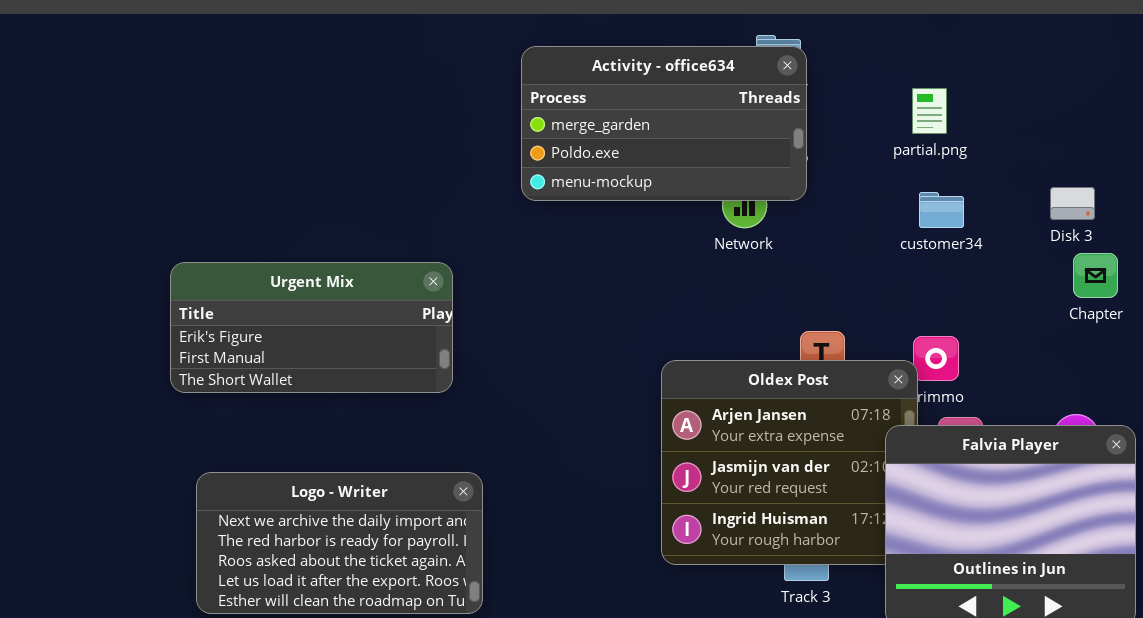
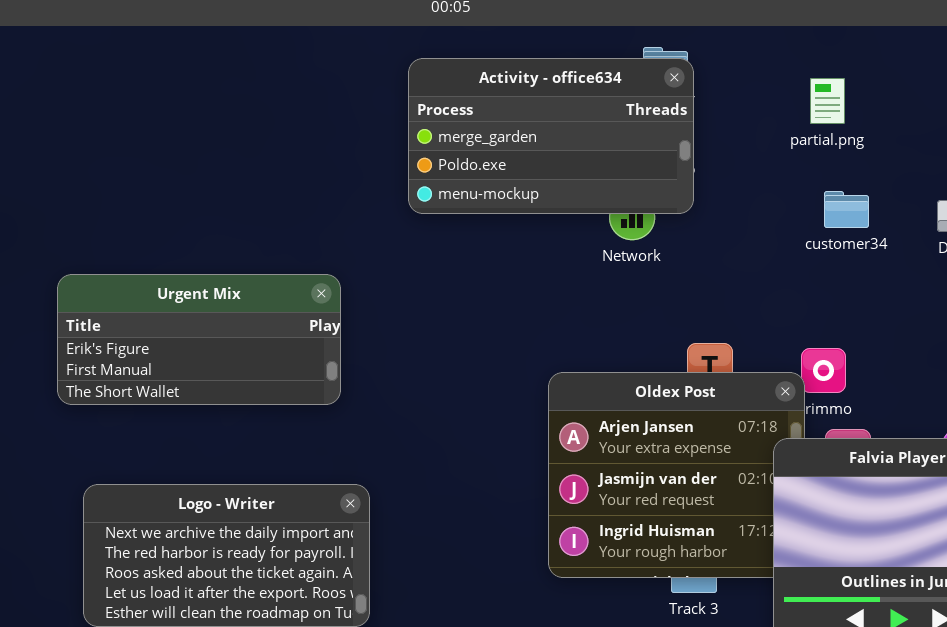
partial.png: [912,88,947,134] -> [810,78,845,124], moved
customer34: [919,192,964,228] -> [824,191,869,228], moved

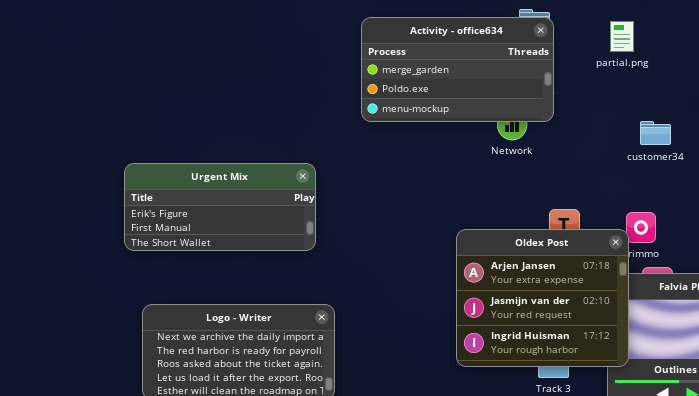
partial.png: [810,78,845,124] -> [610,21,634,52], moved
customer34: [824,191,869,228] -> [640,121,671,145], moved
Oldex Post: [548,372,805,578] -> [456,229,629,367], raised

